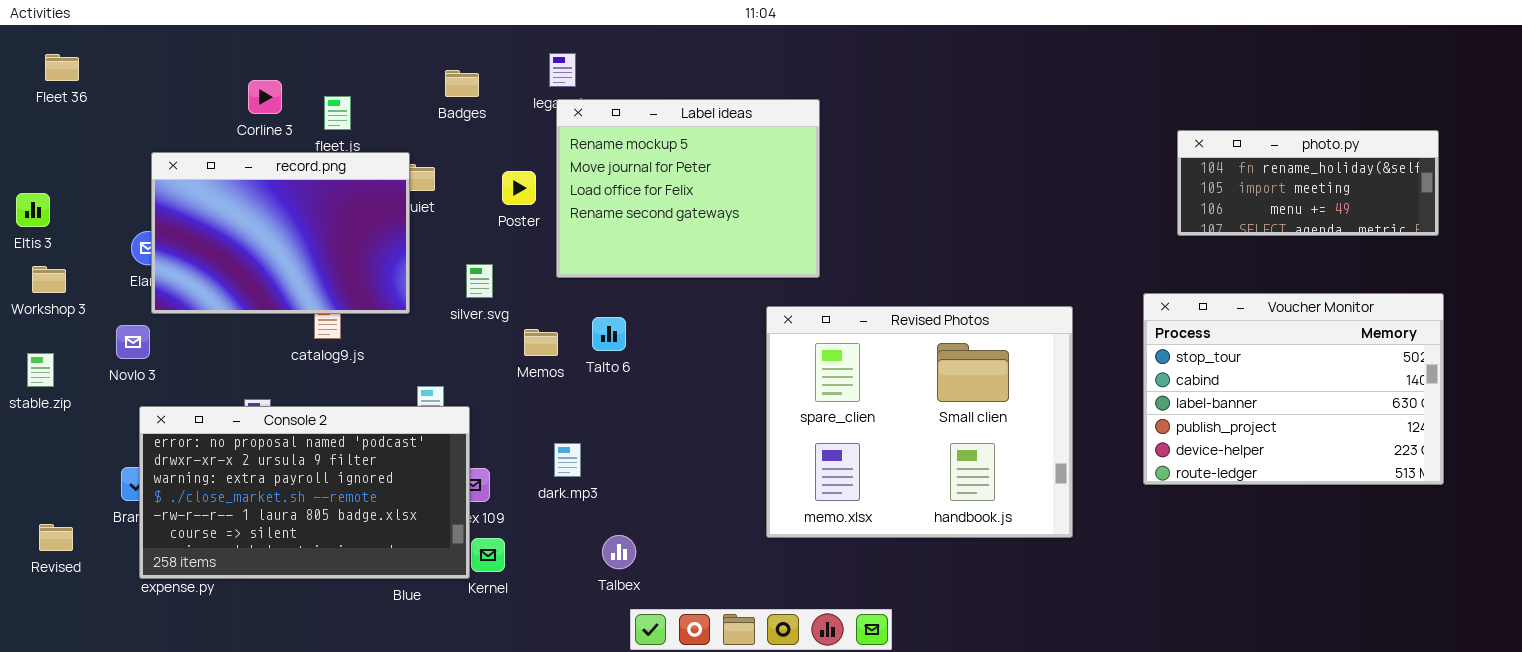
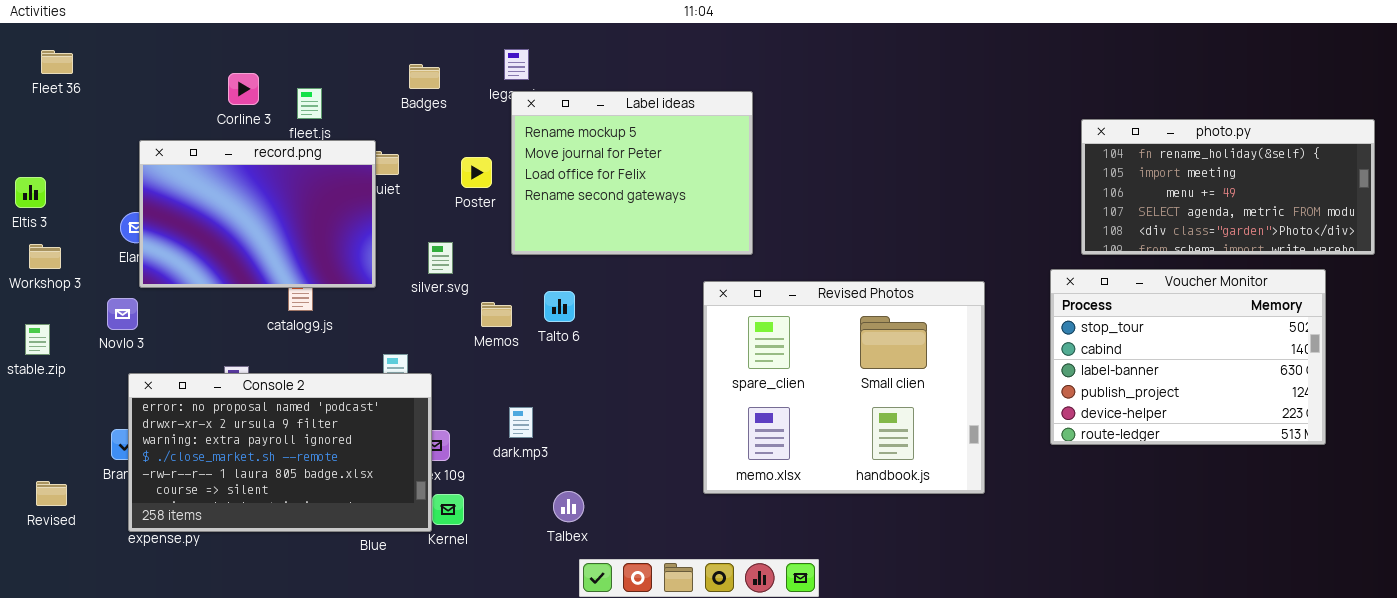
photo.py: [1177,130,1439,236] -> [1081,119,1375,255], resized

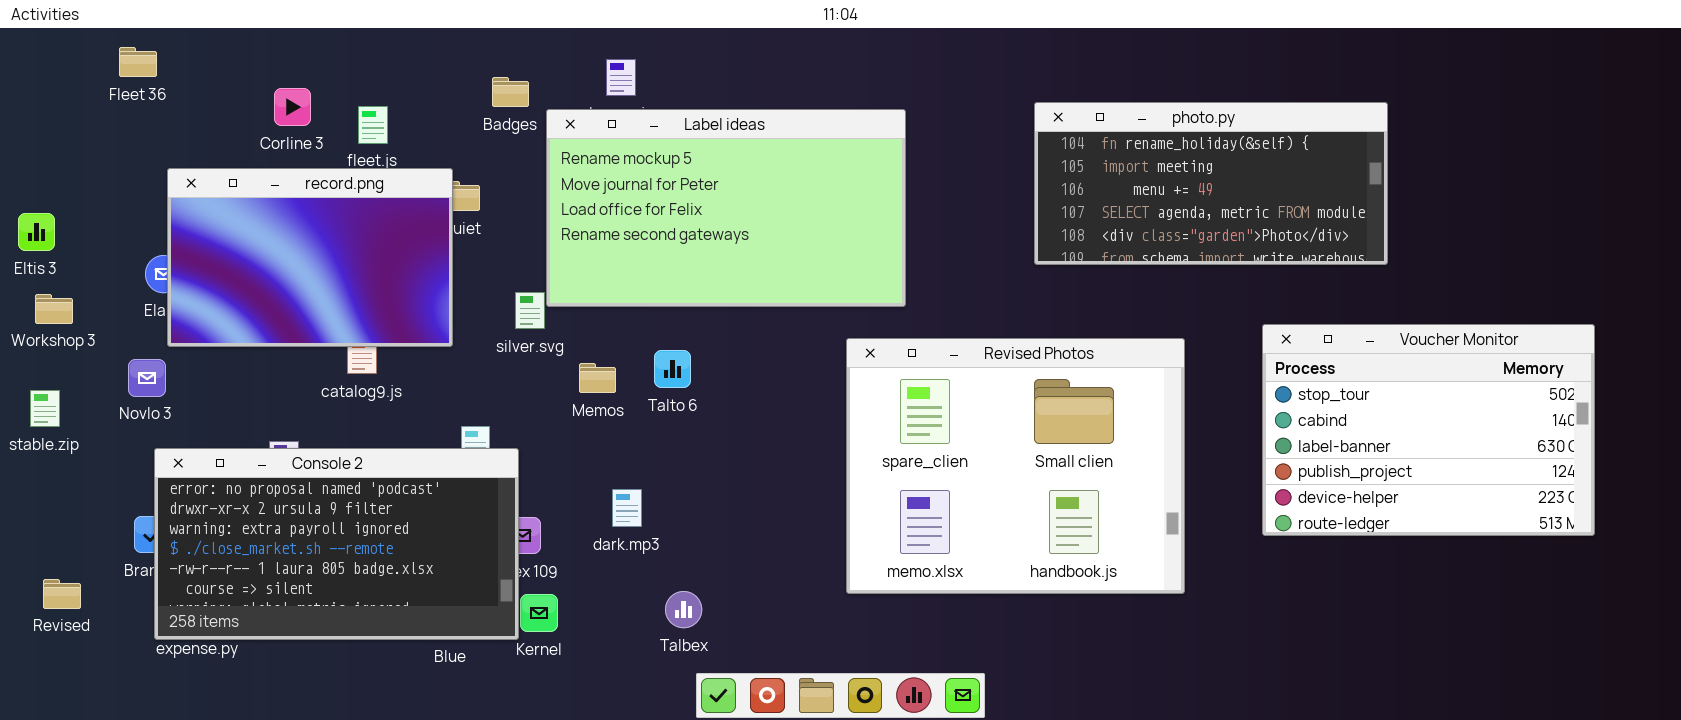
Fleet 36: [41,50,73,74] -> [119,47,157,77], moved
Label ideas: [511,91,753,255] -> [546,109,906,307], resized
photo.py: [1081,119,1375,255] -> [1034,102,1388,265], moved

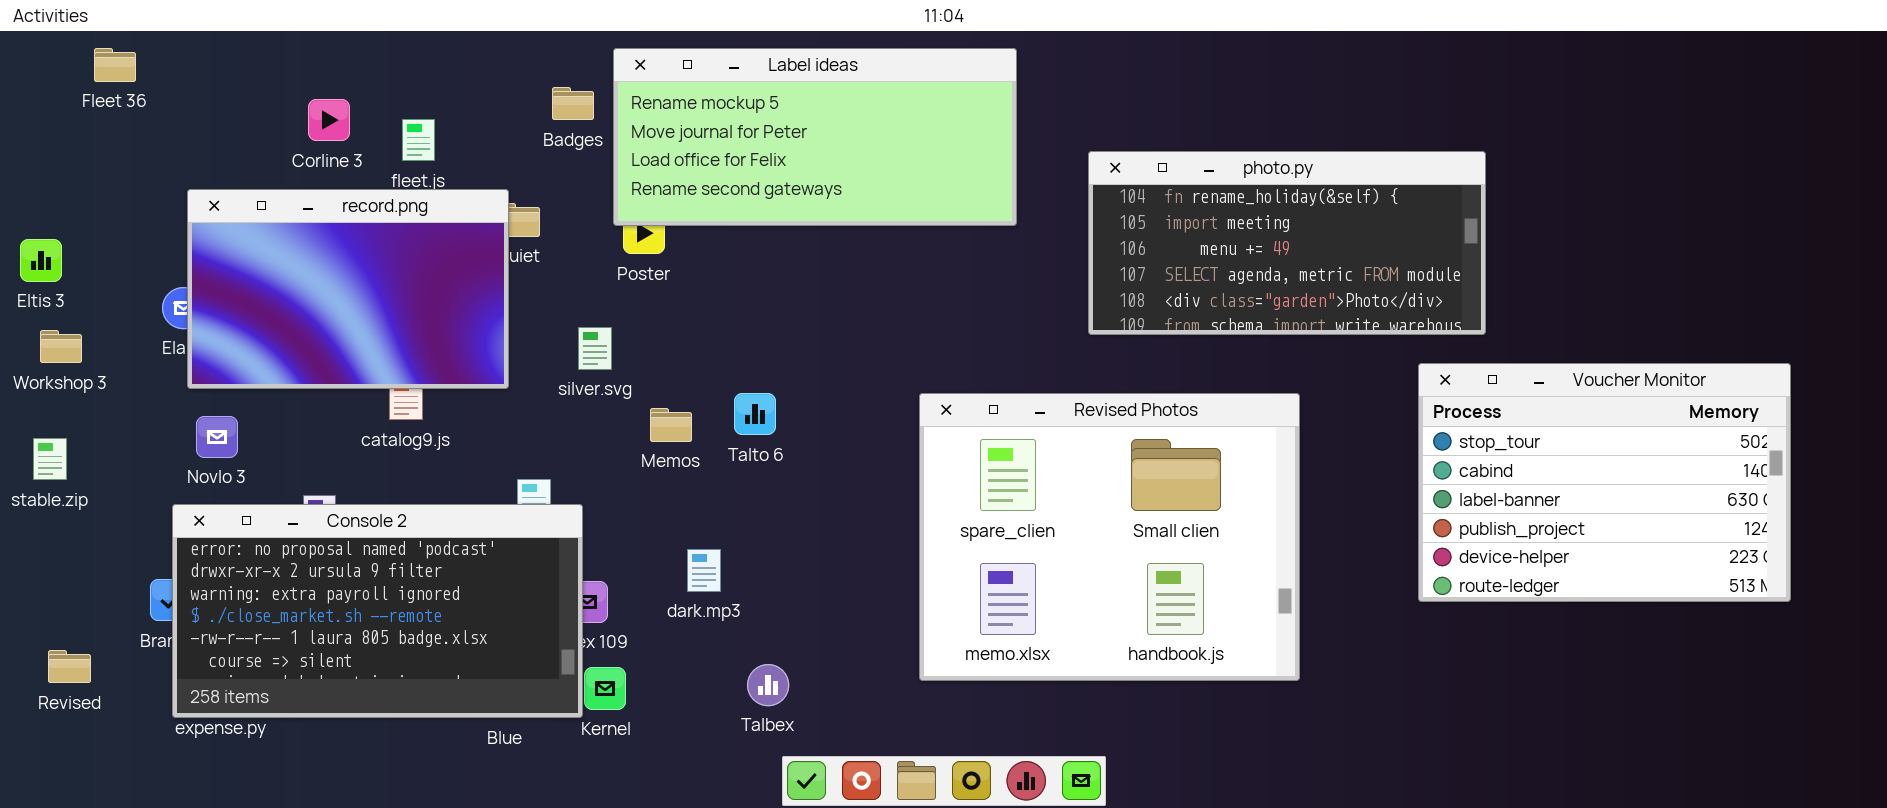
Fleet 36: [119,47,157,77] -> [94,48,136,82], moved
photo.py: [1034,102,1388,265] -> [1088,151,1486,335], moved
Label ideas: [546,109,906,307] -> [613,48,1017,226], moved, resized
Revised Photos: [846,338,1185,594] -> [919,393,1300,681], moved
Novlo 3: [128,359,166,397] -> [196,416,238,458], moved

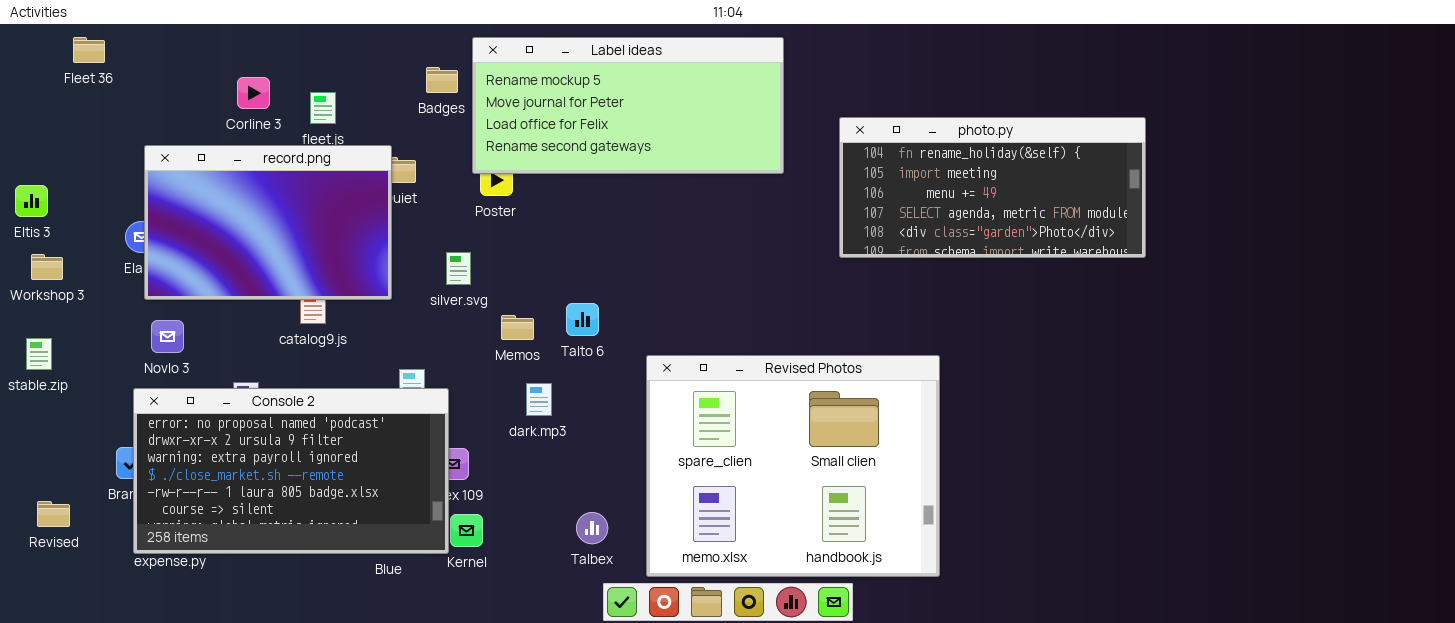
Voucher Monitor: [1418,363,1791,602] -> none, closed
Revised Photos: [919,393,1300,681] -> [646,355,940,577], moved
dark.mp3: [687,549,721,592] -> [526,383,552,416], moved

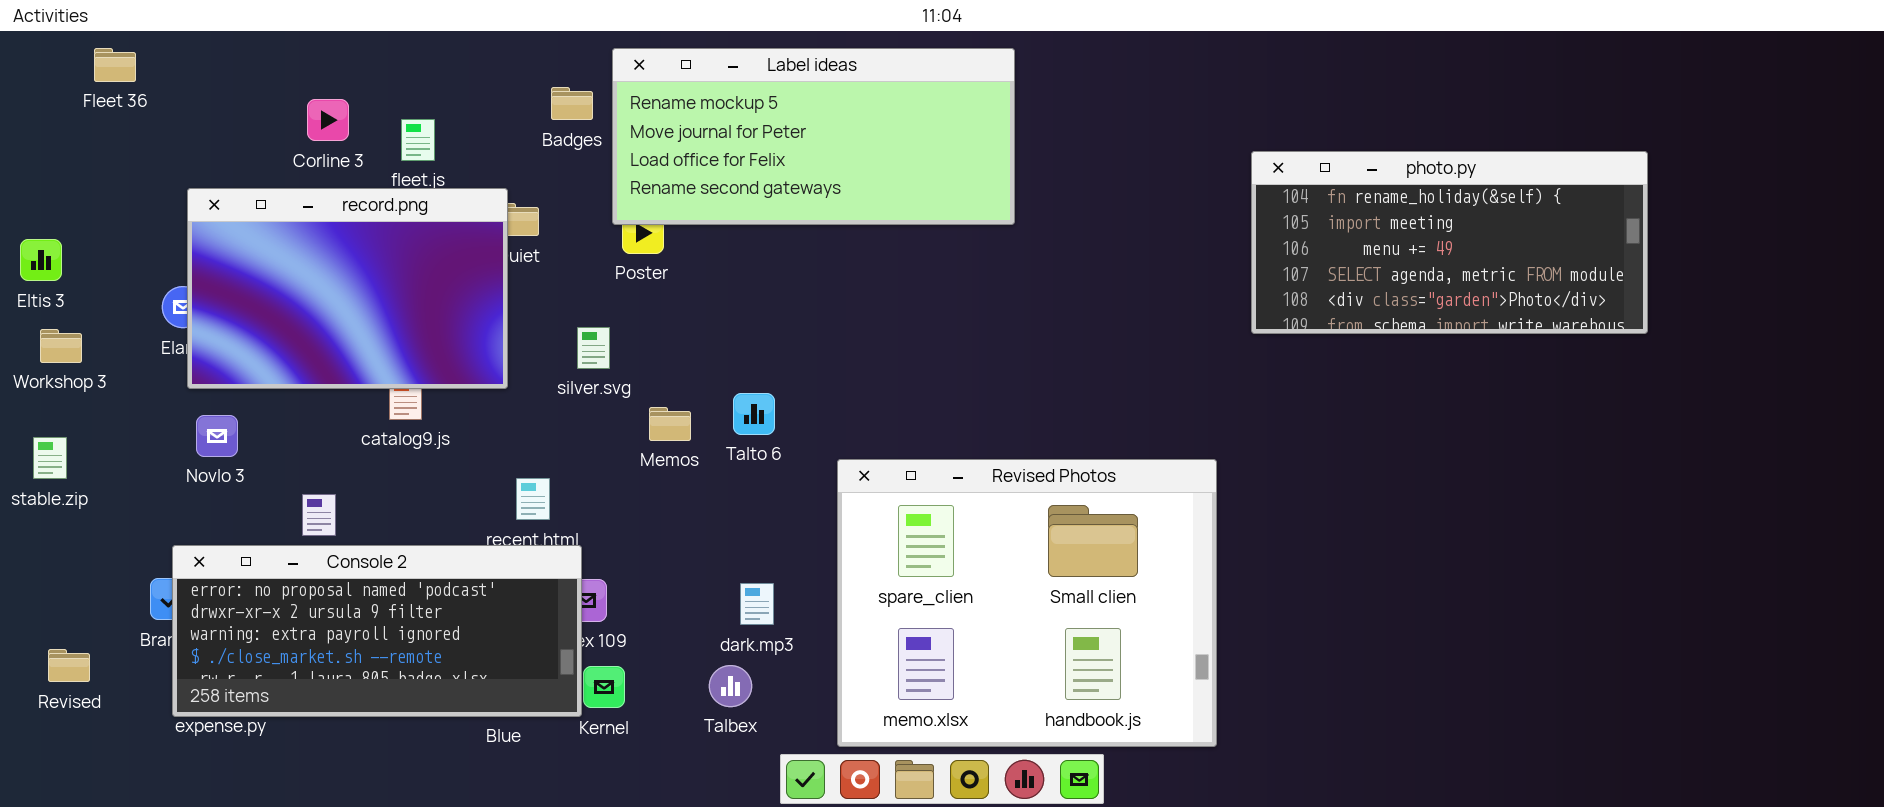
photo.py: [839,117,1146,258] -> [1251,151,1648,334], moved
dark.mp3: [526,383,552,416] -> [740,583,774,625], moved
Console 2: [133,388,449,554] -> [172,545,582,717], resized
Talbex: [576,512,608,544] -> [709,665,752,707], moved

